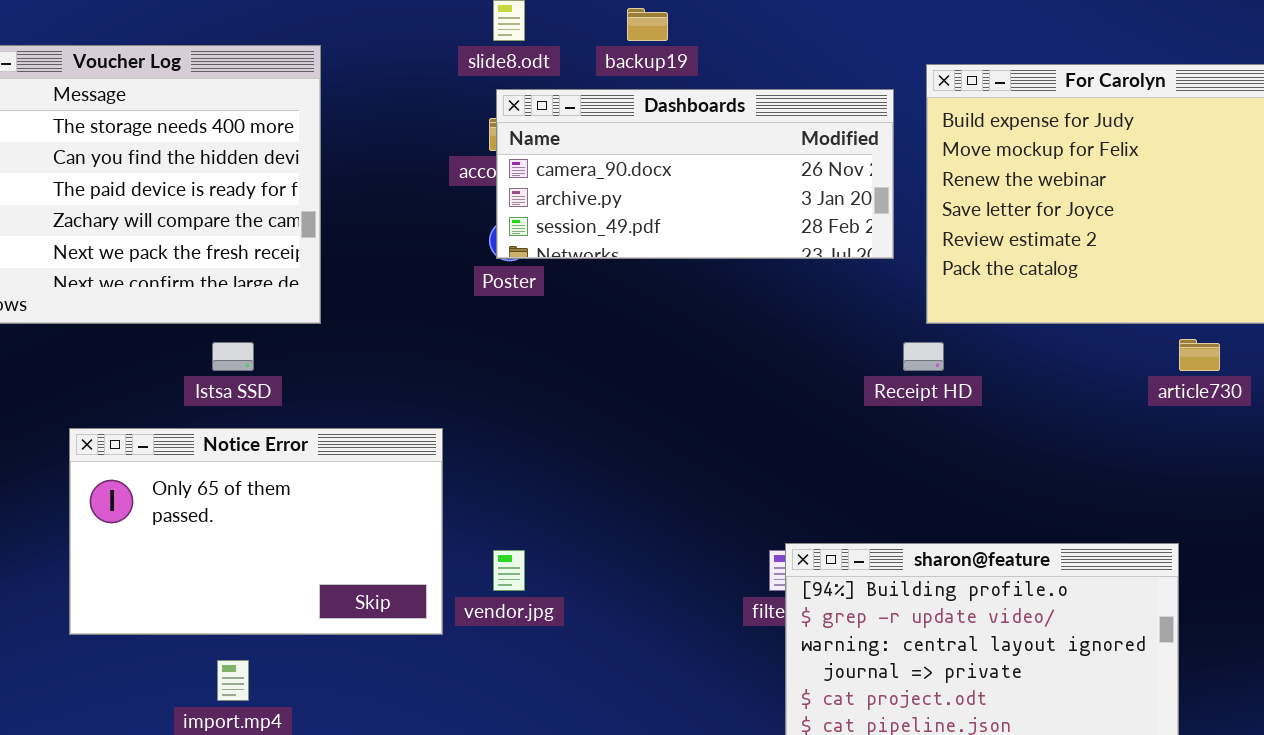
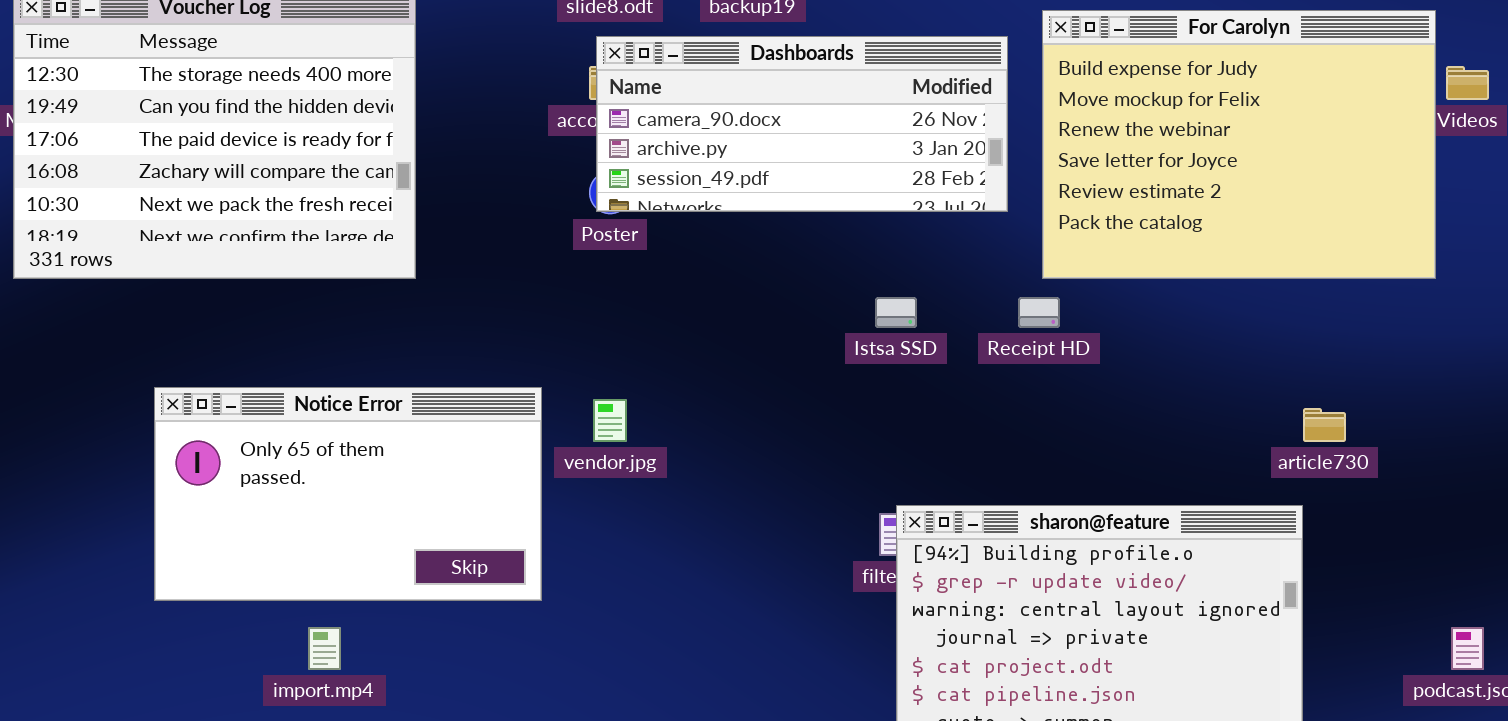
article730: [1179,339,1220,371] -> [1303,408,1346,442], moved
Istsa SSD: [212,342,254,371] -> [875,297,917,328], moved
vendor.jpg: [493,550,525,591] -> [593,399,627,442], moved

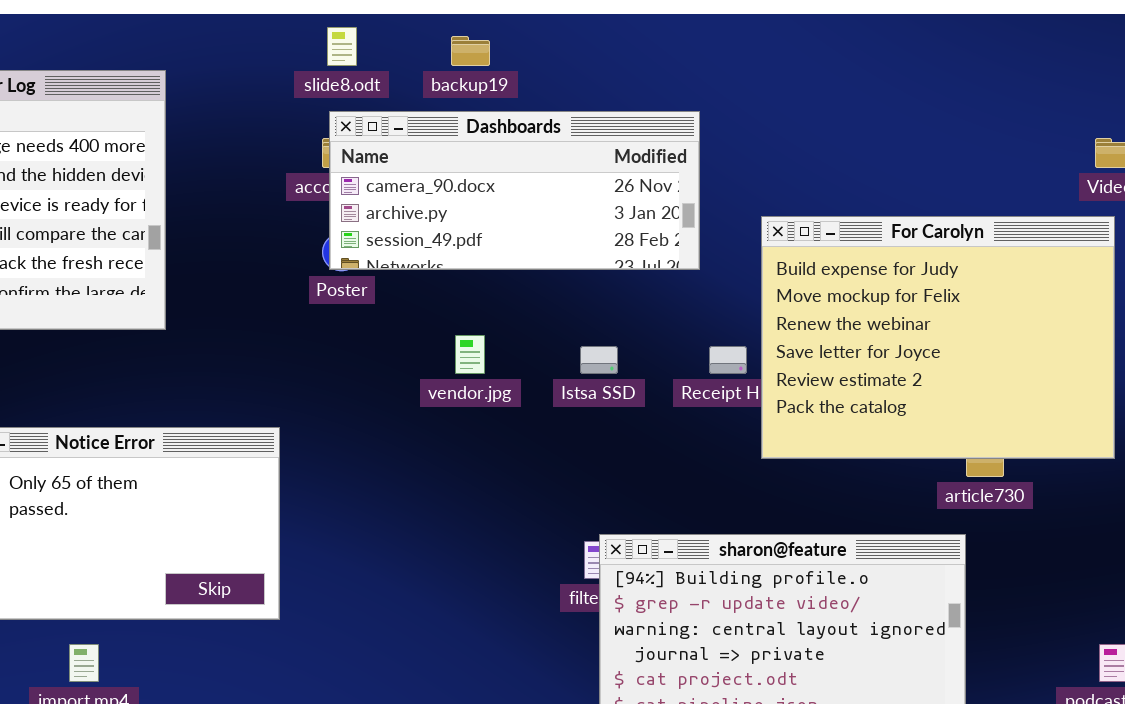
For Carolyn: [1042,10,1436,279] -> [761,216,1115,459], moved
vendor.jpg: [593,399,627,442] -> [455,335,485,374], moved

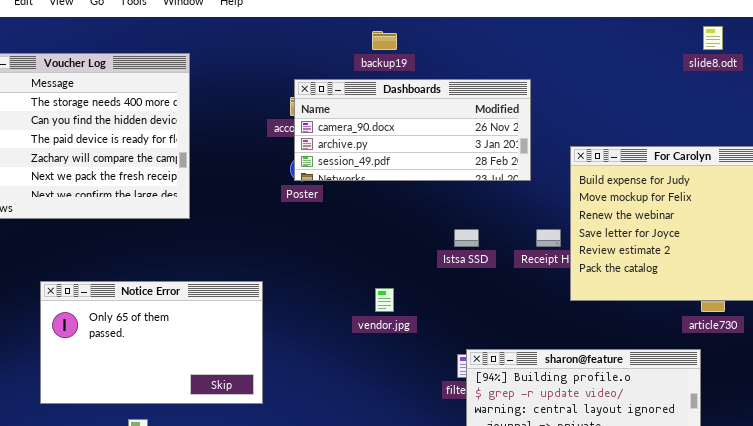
slide8.odt: [327,27,357,66] -> [703,26,723,50], moved
vendor.jpg: [455,335,485,374] -> [375,288,394,312], moved

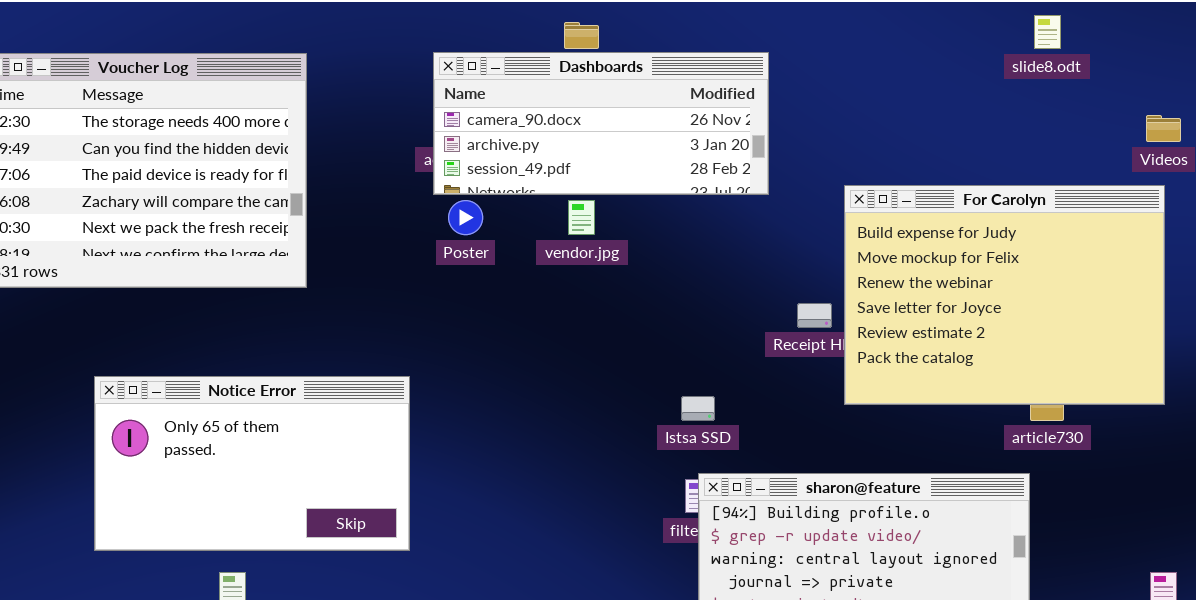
Dashboards: [294,79,531,181] -> [433,52,769,195], moved
Istsa SSD: [454,229,479,247] -> [681,396,715,421], moved
vendor.jpg: [375,288,394,312] -> [568,200,595,235], moved

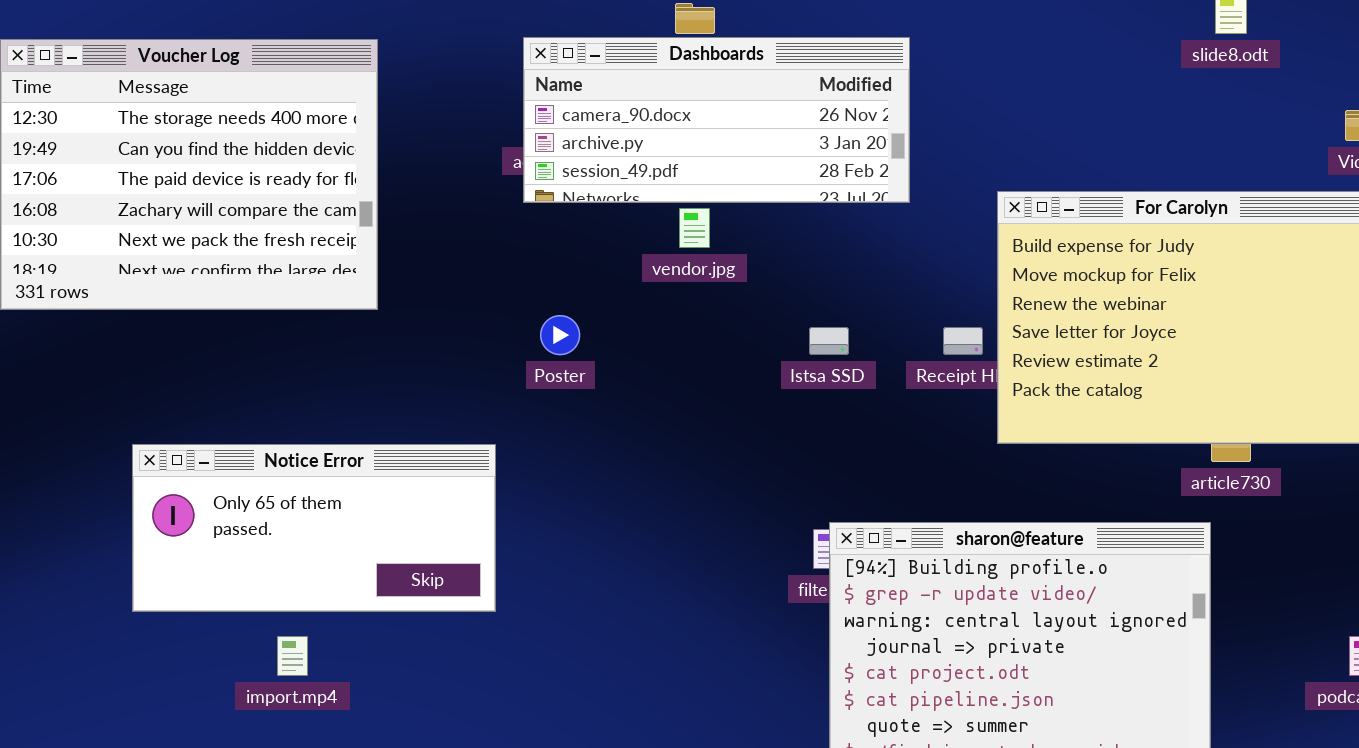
Poster: [448,200,483,235] -> [540,315,580,355], moved
Notice Error: [94,376,410,551] -> [132,444,496,612], resized
Istsa SSD: [681,396,715,421] -> [809,327,849,355], moved

